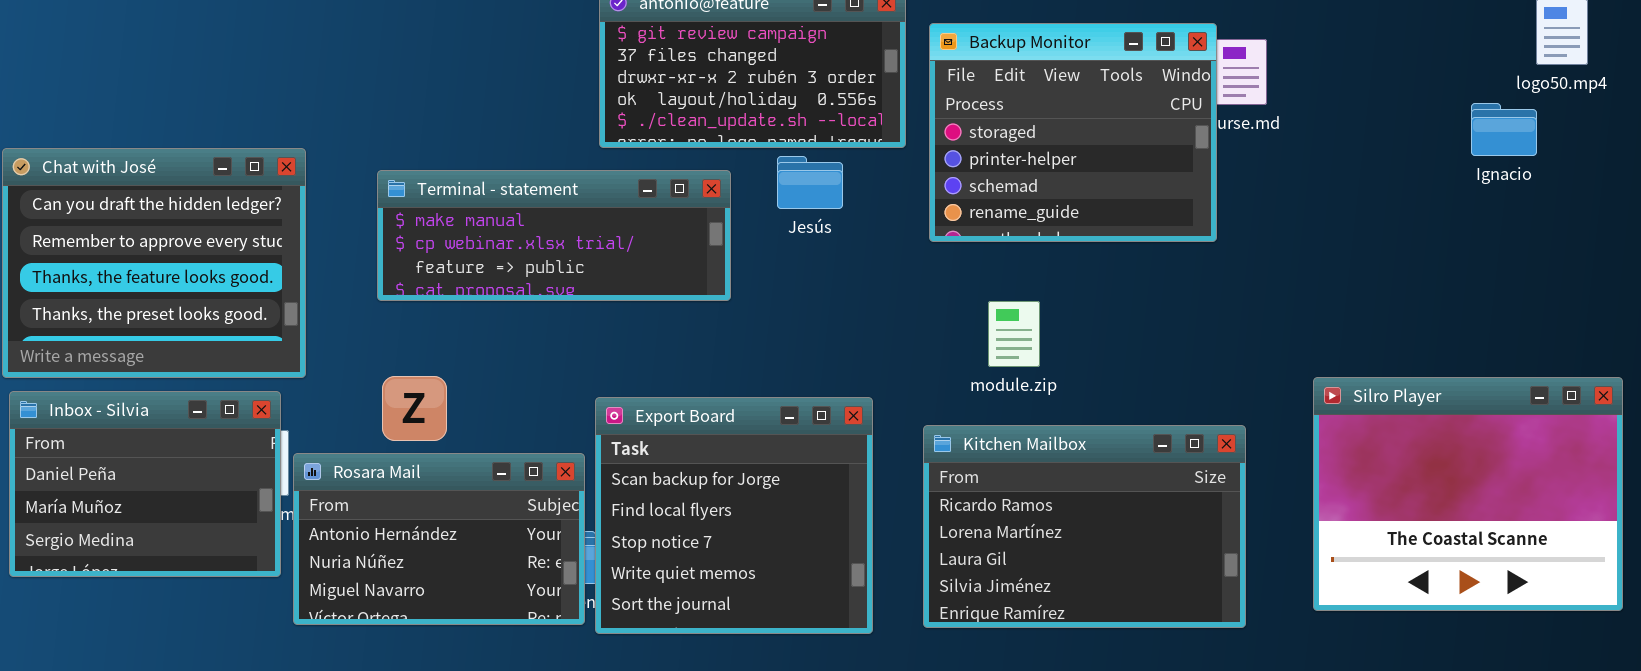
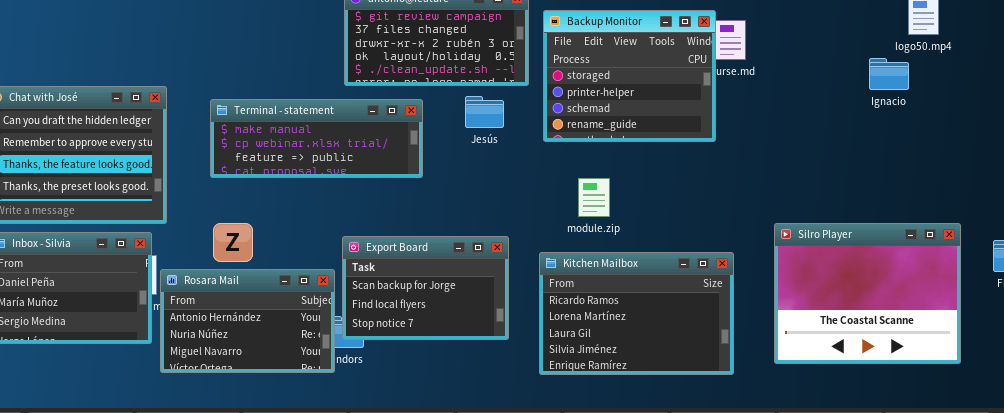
Jesús: [777,156,843,209] -> [465,96,504,128], moved
Export Board: [595,397,873,634] -> [342,236,509,340], resized

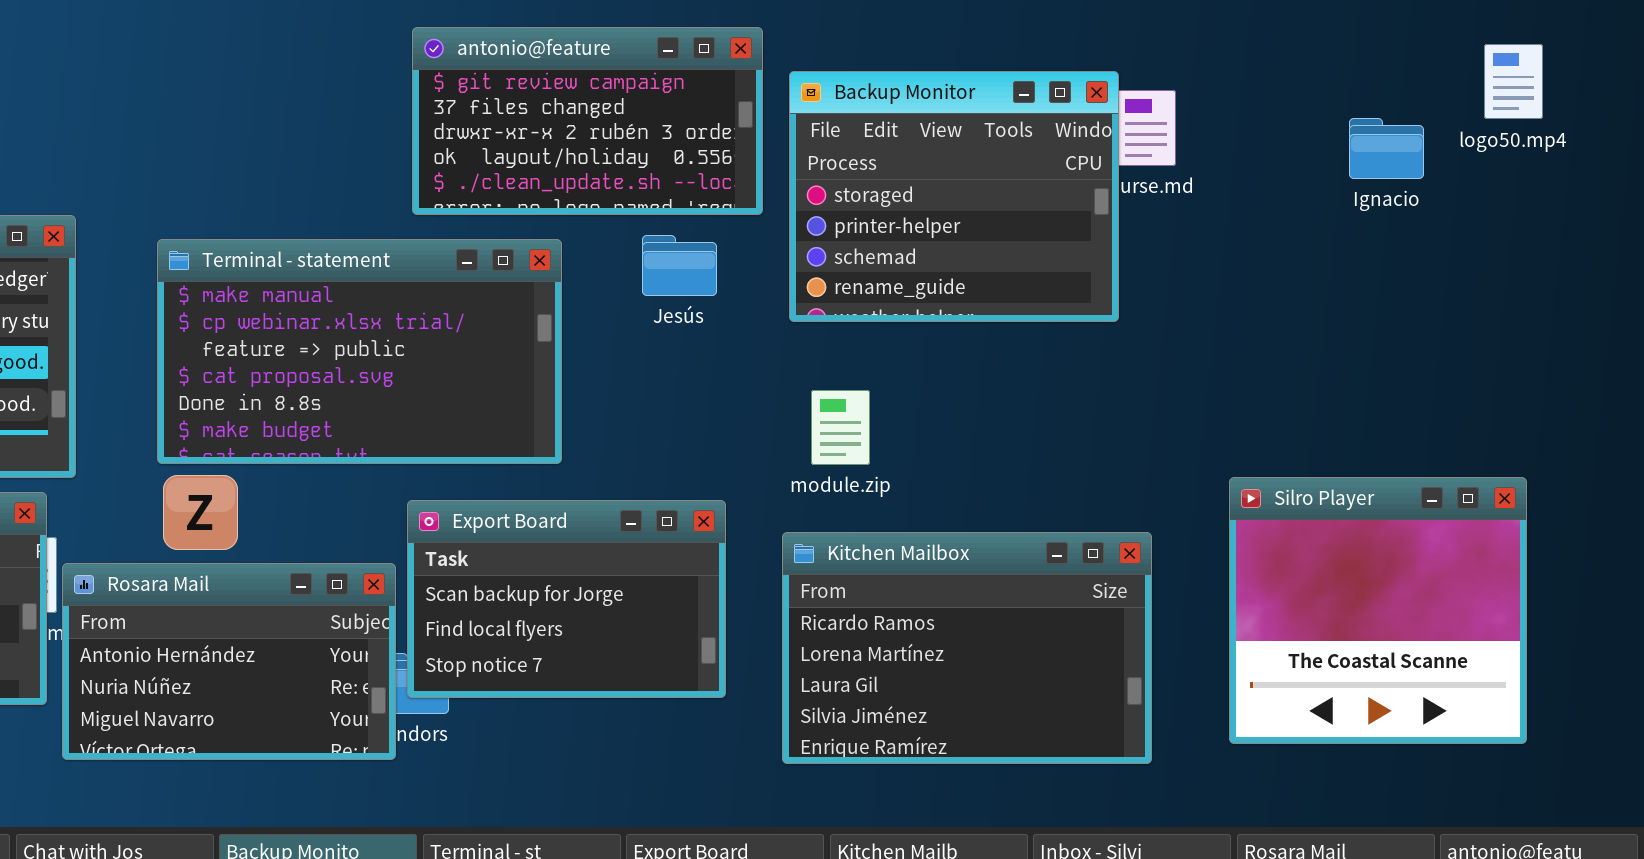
Ignacio: [869,58,909,90] -> [1349,118,1424,179], moved
Terminal - statement: [210,99,423,178] -> [157,239,562,464], resized
module.zip: [578,178,610,217] -> [811,390,870,465], moved
Silro Player: [774,223,961,364] -> [1229,477,1527,744], resized

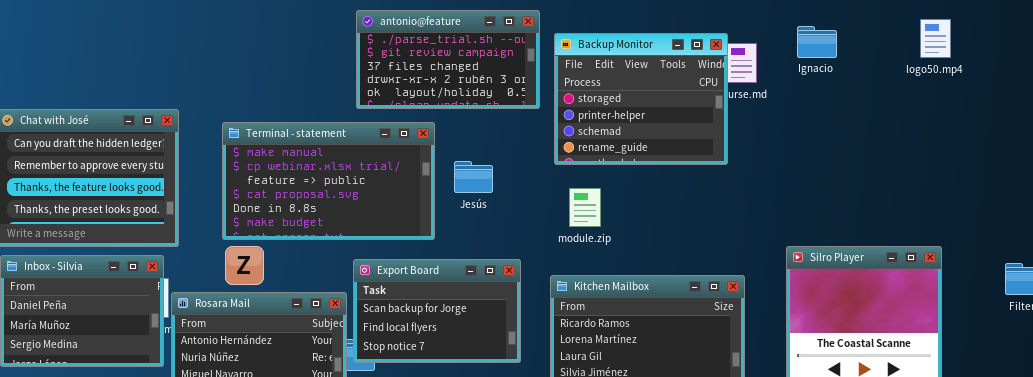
antonio@feature: [412,27,763,215] -> [356,10,540,109], scrolled up 1 row
Ignacio: [1349,118,1424,179] -> [797,26,837,58], moved
Jesús: [642,235,717,296] -> [454,161,493,193], moved
module.zip: [811,390,870,465] -> [569,188,601,227], moved

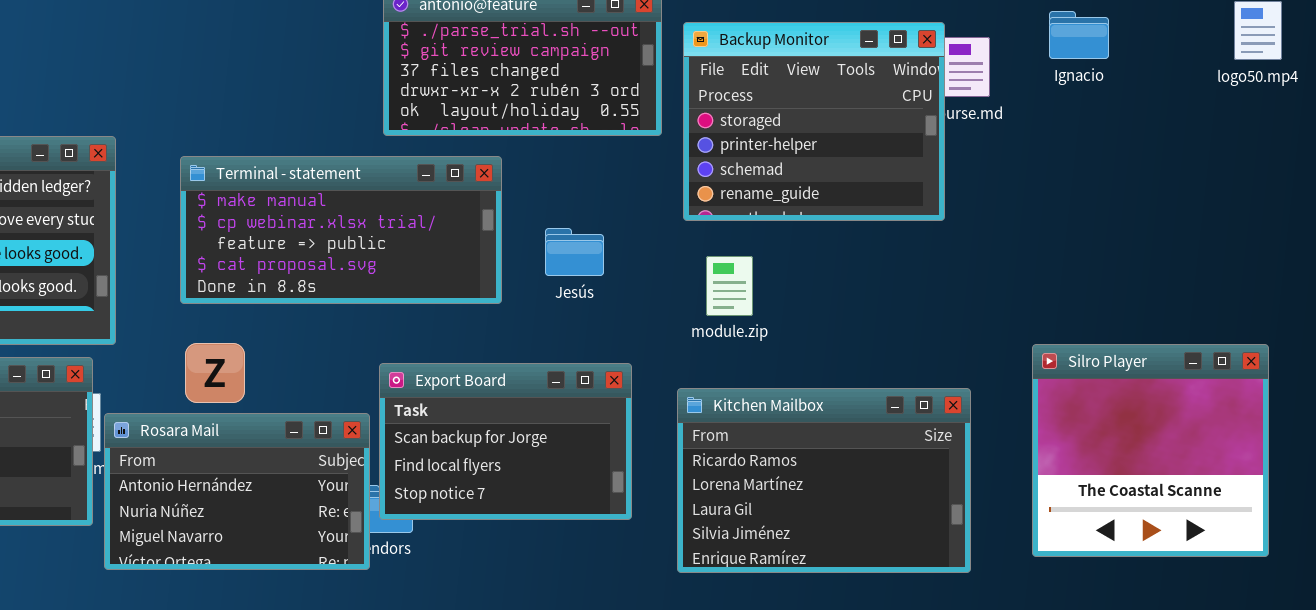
Terminal - statement: [222,122,435,240] -> [180,156,502,304], resized
Jesús: [454,161,493,193] -> [545,228,604,276], moved

